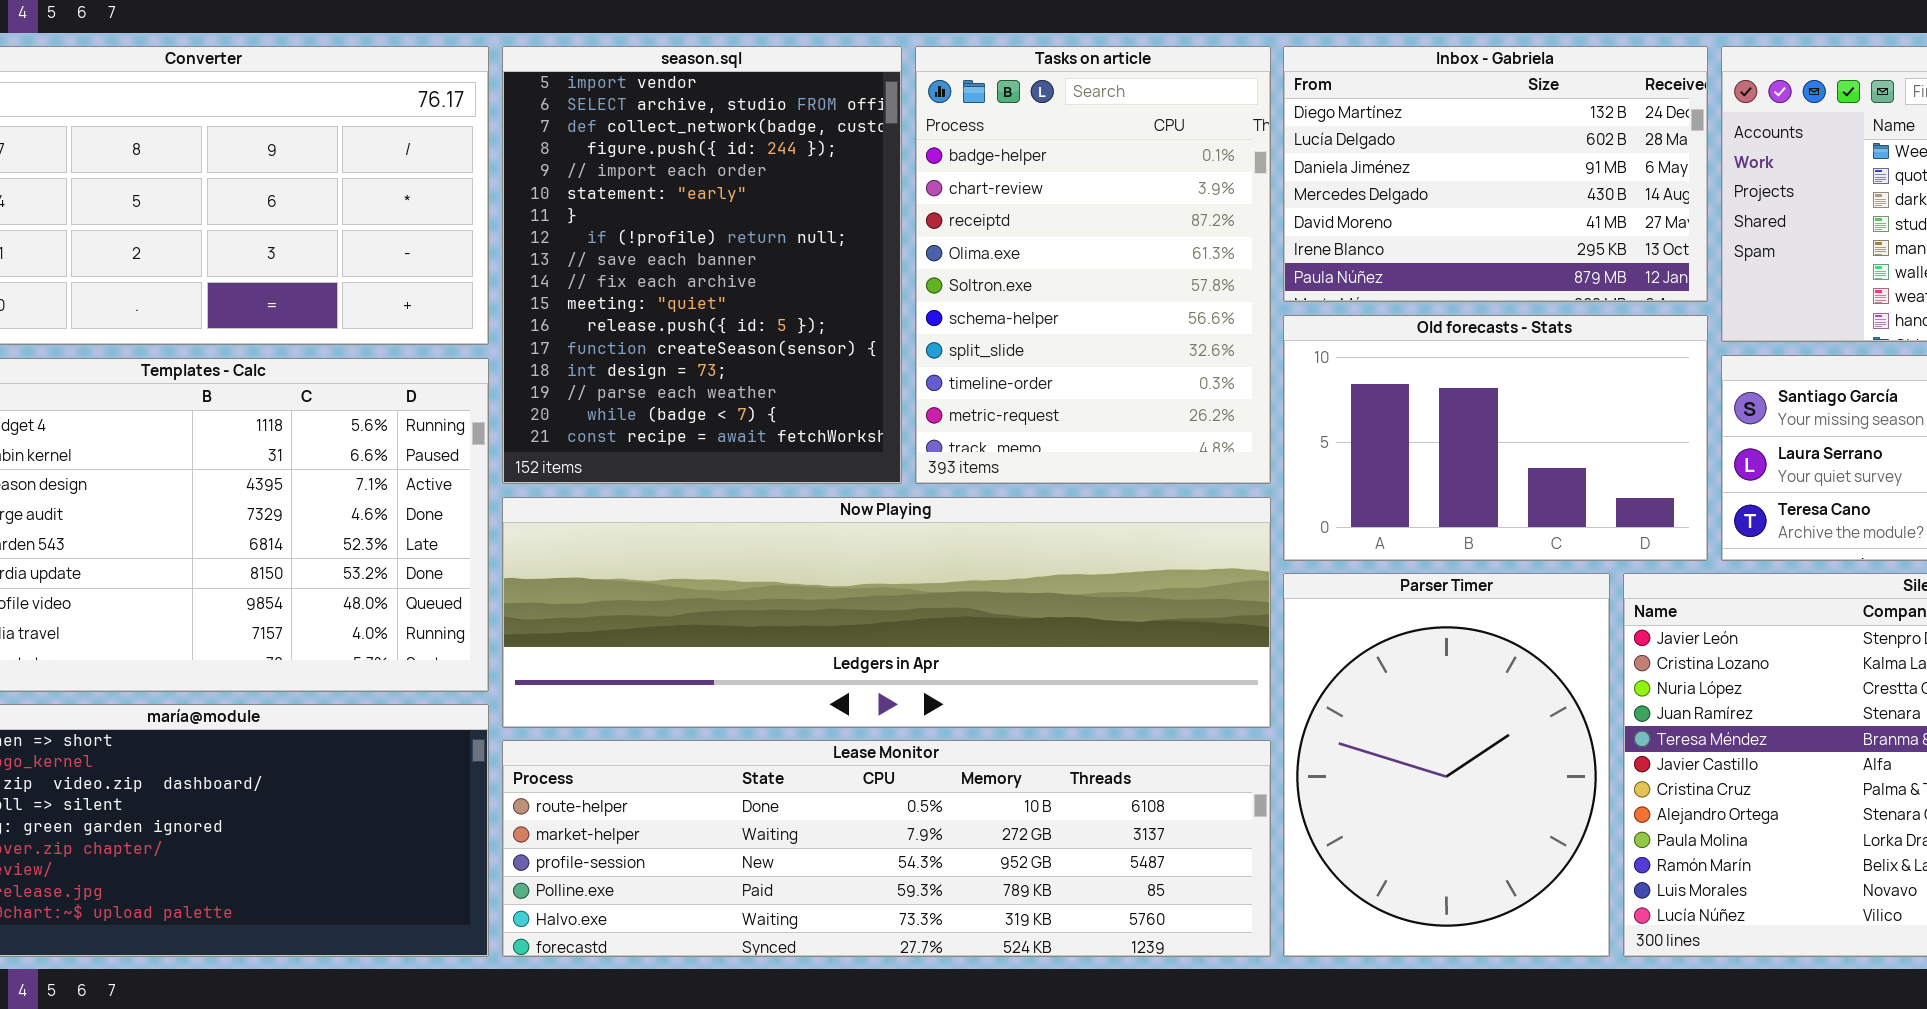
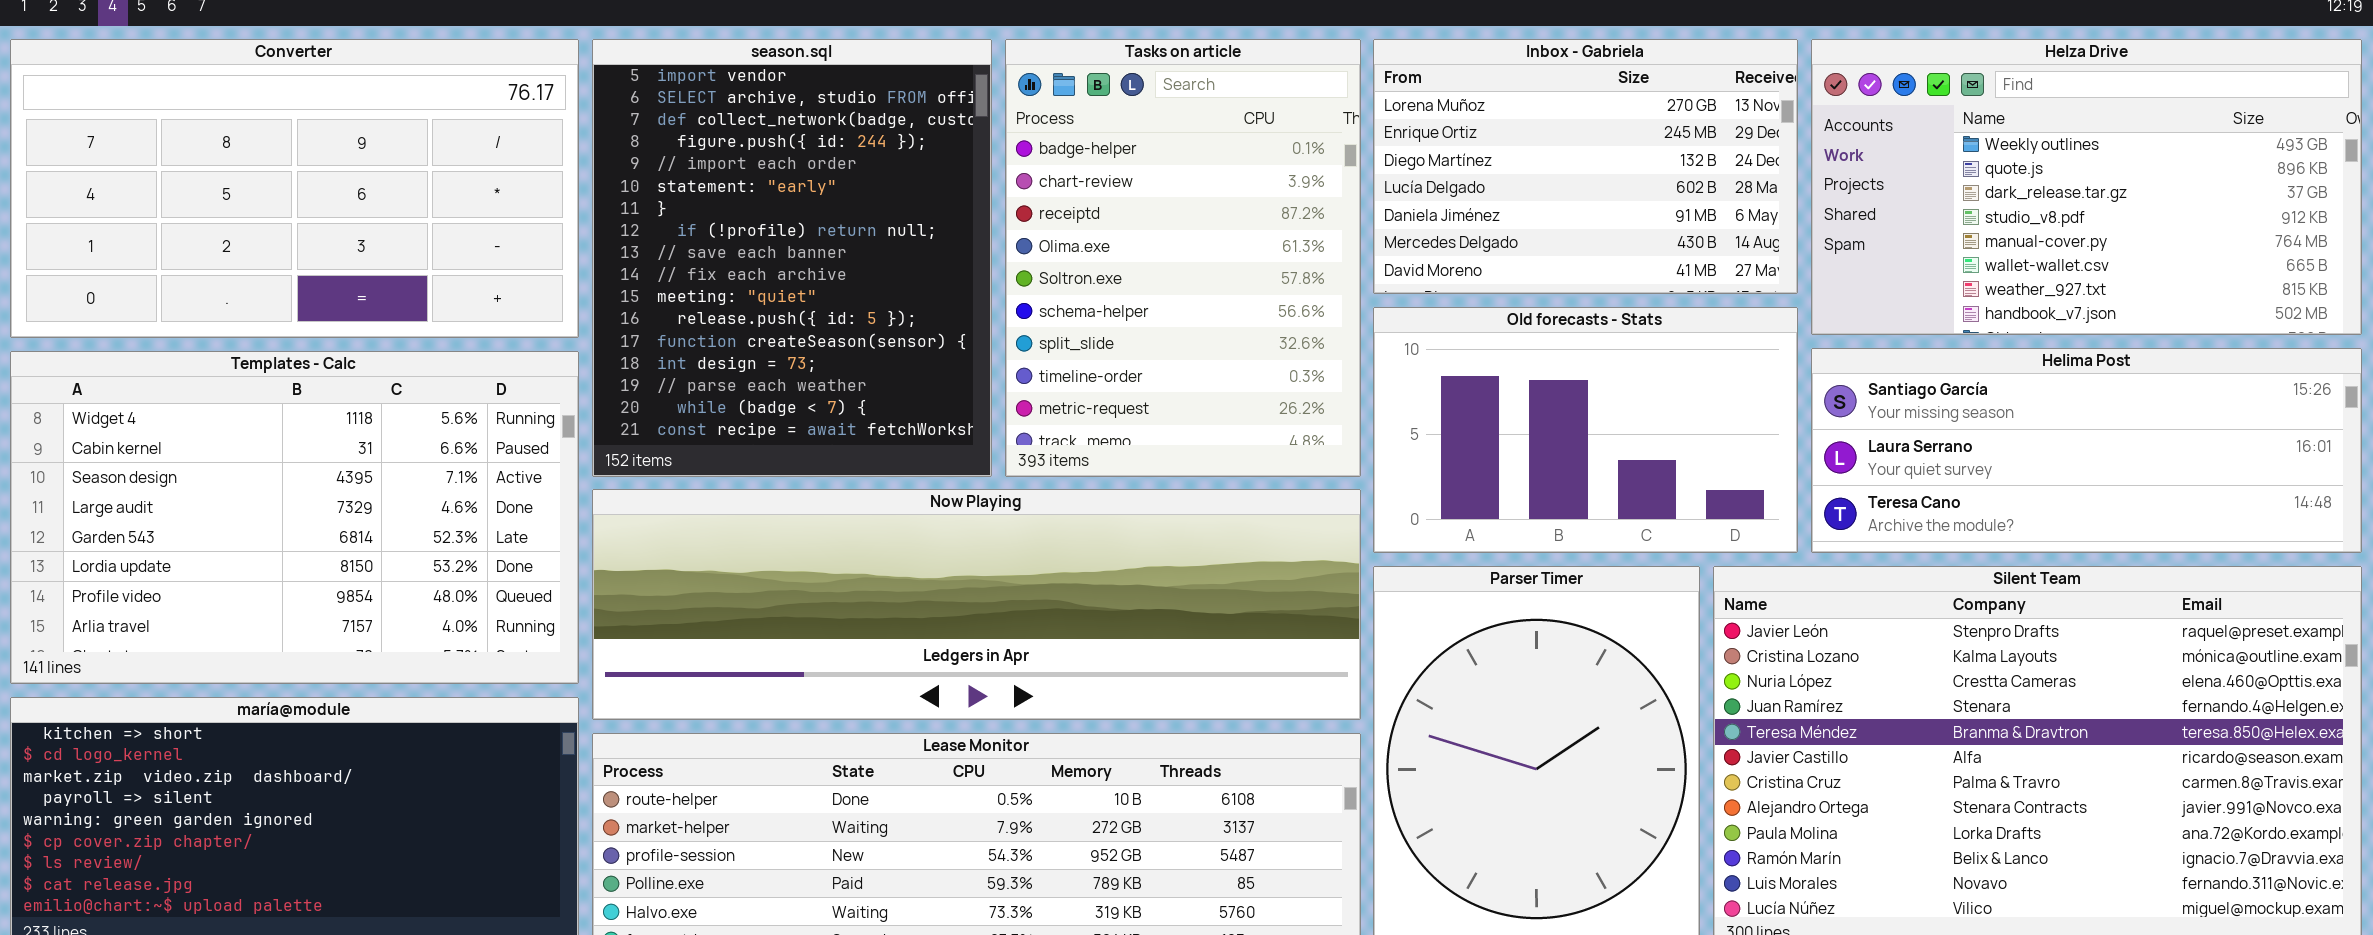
Inbox - Gabriela: [1283,46,1708,302] -> [1373,39,1798,294], scrolled up 2 rows

